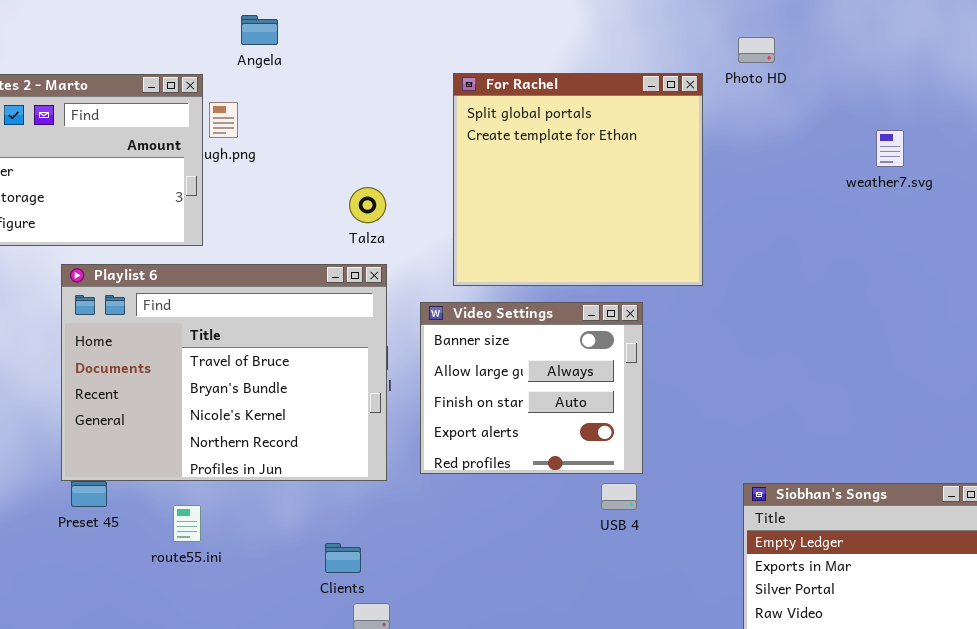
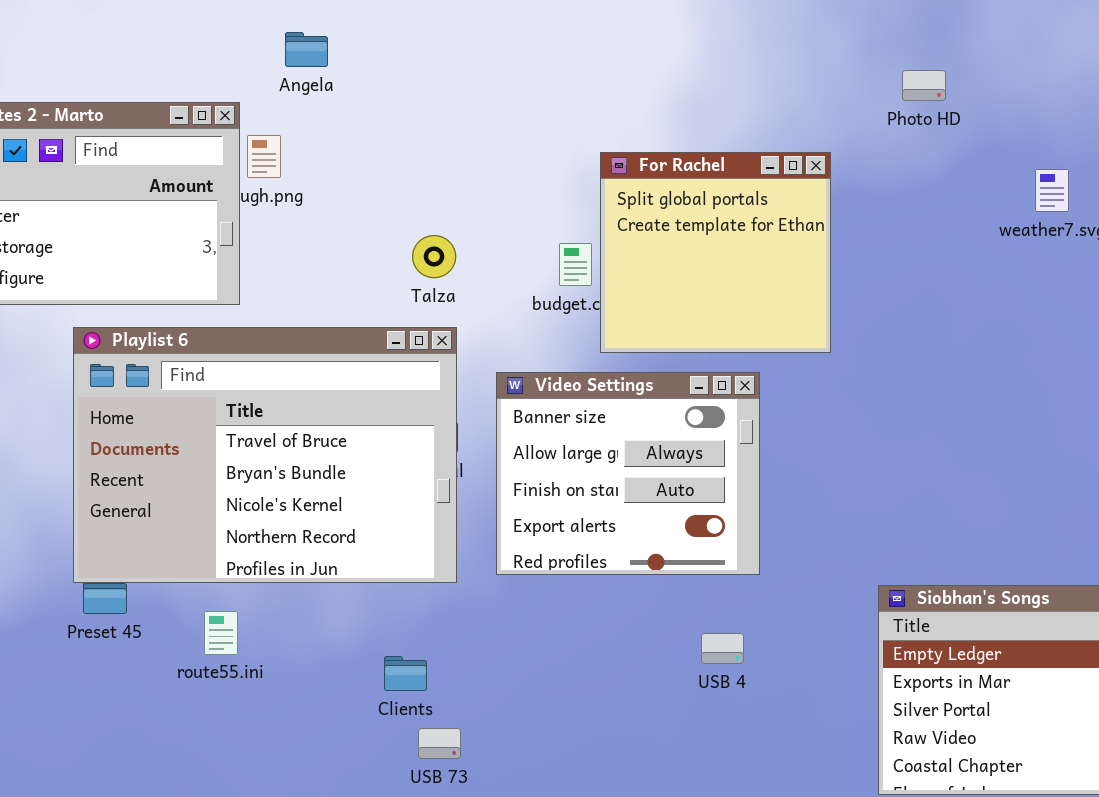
Photo HD: [738,37,775,63] -> [902,70,946,101], moved
For Rachel: [453,73,703,286] -> [600,152,831,353], resized
USB 4: [601,483,637,510] -> [701,633,744,664], moved

